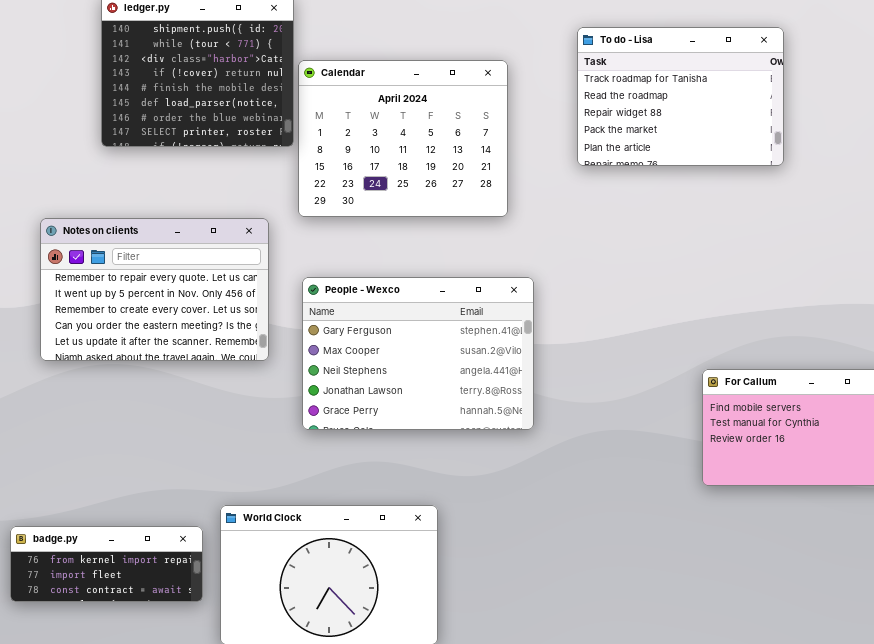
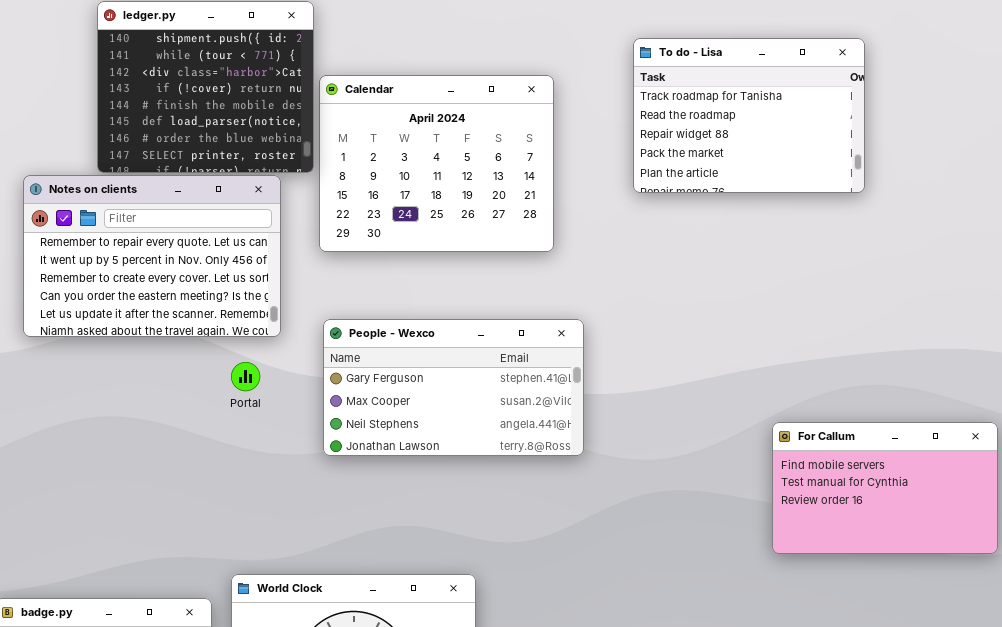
Notes on clients: [40,218,269,361] -> [23,175,281,337], moved
People - Wexco: [302,277,534,430] -> [323,319,584,456], resized

